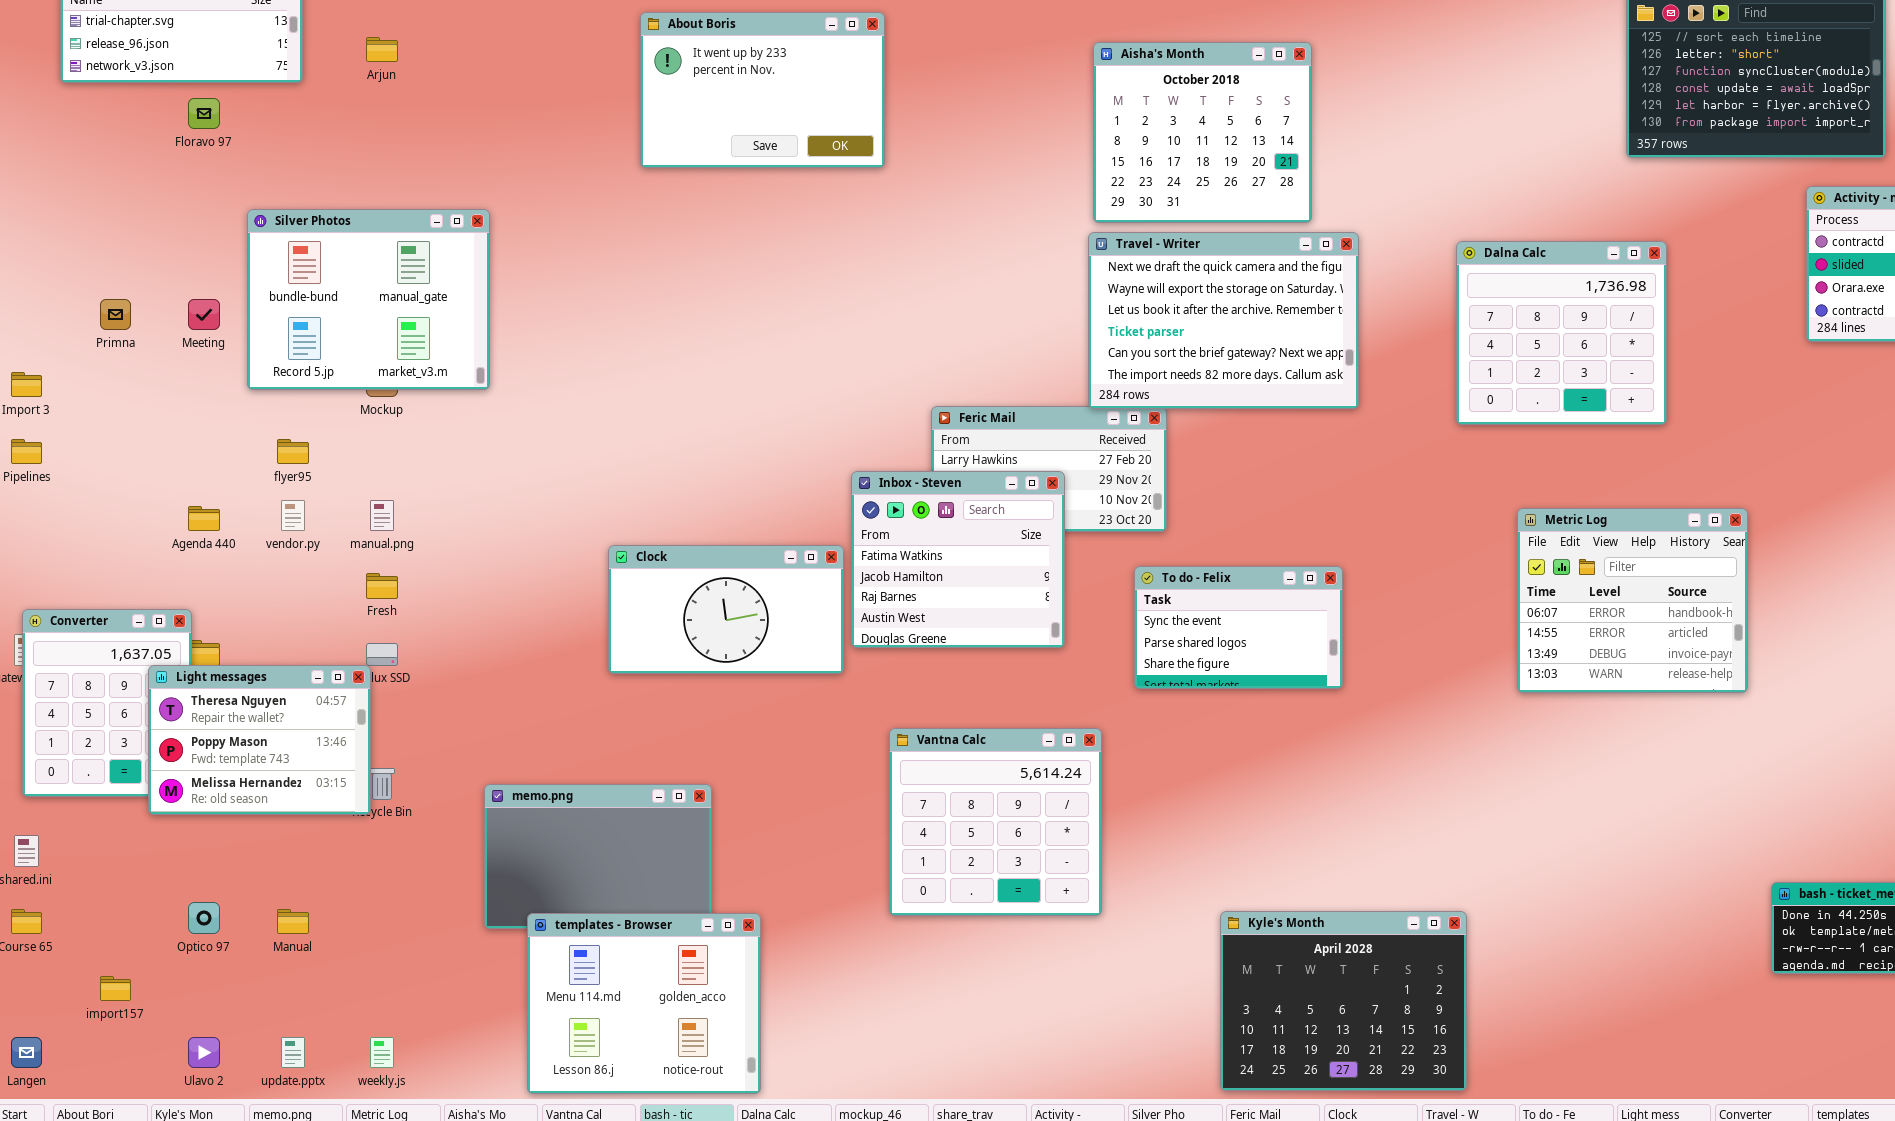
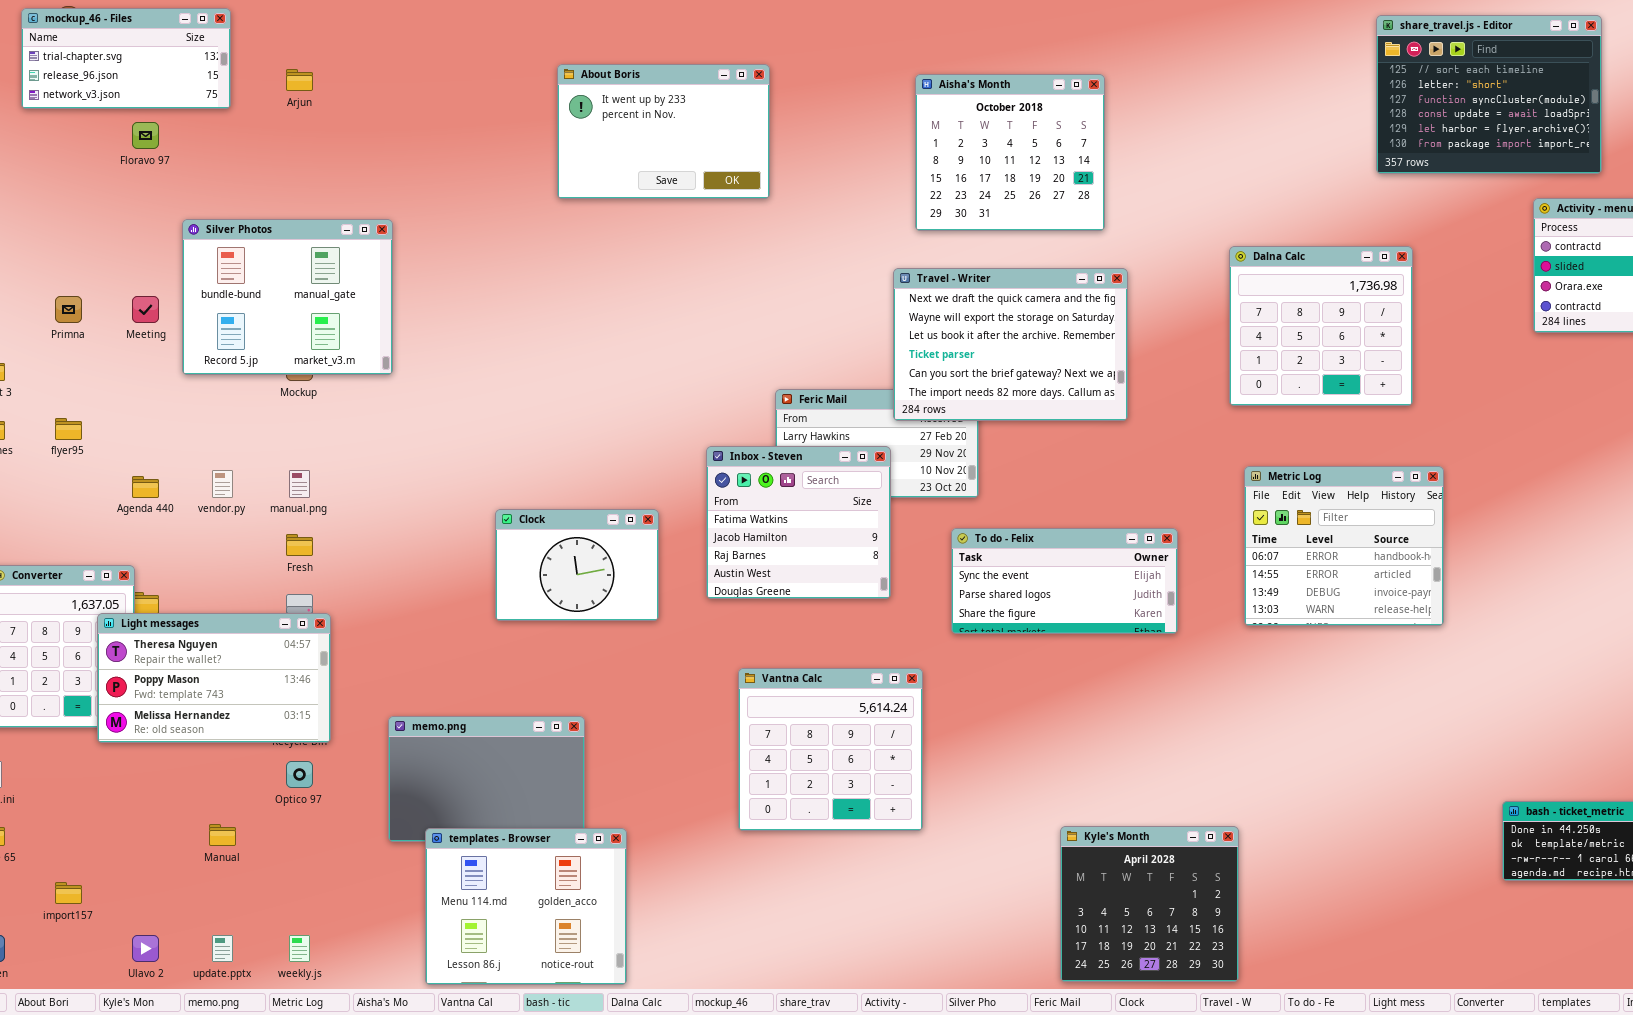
About Boris: [640,12,885,168] -> [557,64,770,199], moved
Travel - Writer: [1088,232,1359,409] -> [893,268,1128,421], moved
flyer95: [277,439,309,464] -> [55,418,82,440], moved
Metric Log: [1517,508,1748,693] -> [1244,466,1444,626], moved
Clock: [608,545,844,674] -> [495,509,659,621], resized
To do - Felix: [1134,566,1343,689] -> [951,528,1178,634], resized
Light messages: [148,665,371,815] -> [97,613,331,743], resized
Optico 97: [188,902,220,934] -> [286,761,313,788], moved
Kyle's Month: [1220,911,1467,1091] -> [1060,826,1239,982], resized

